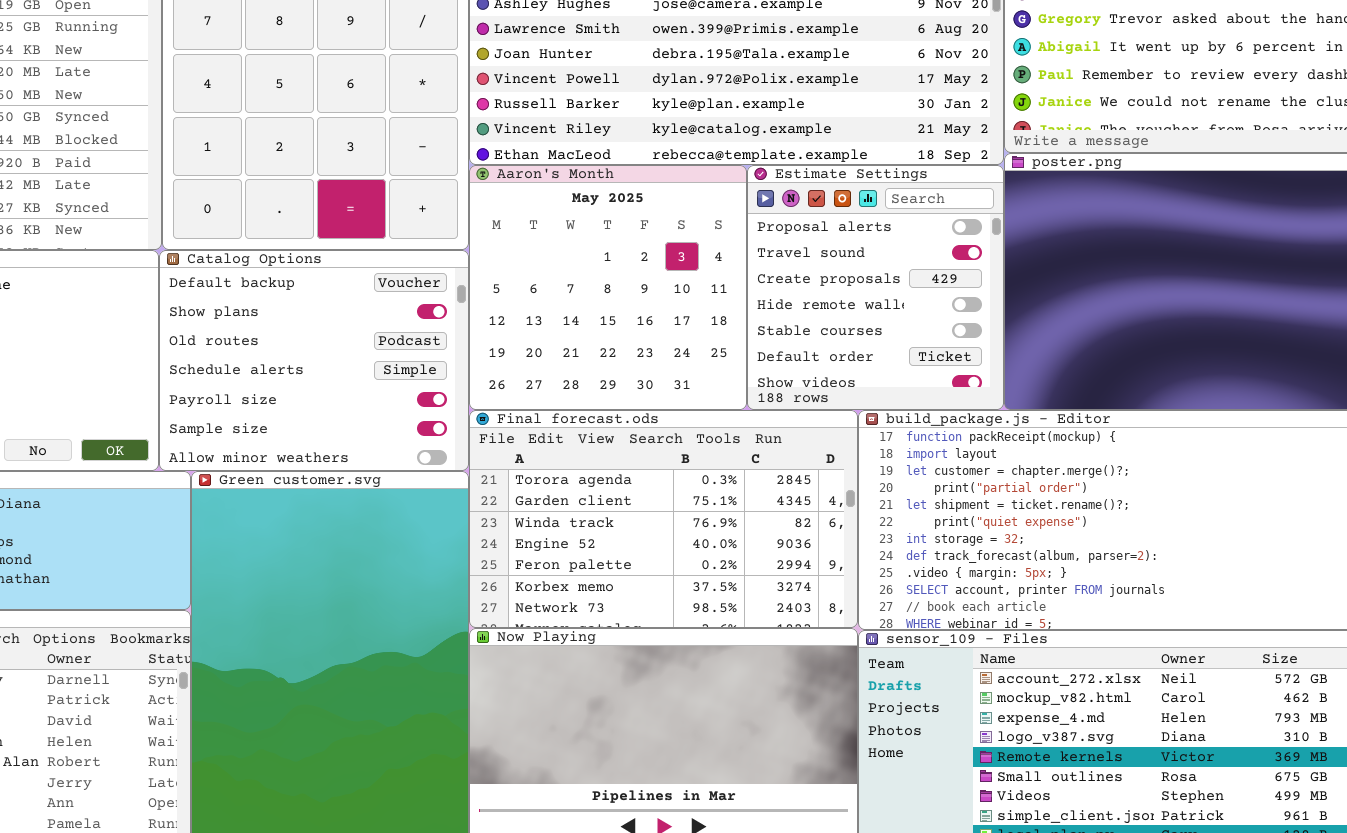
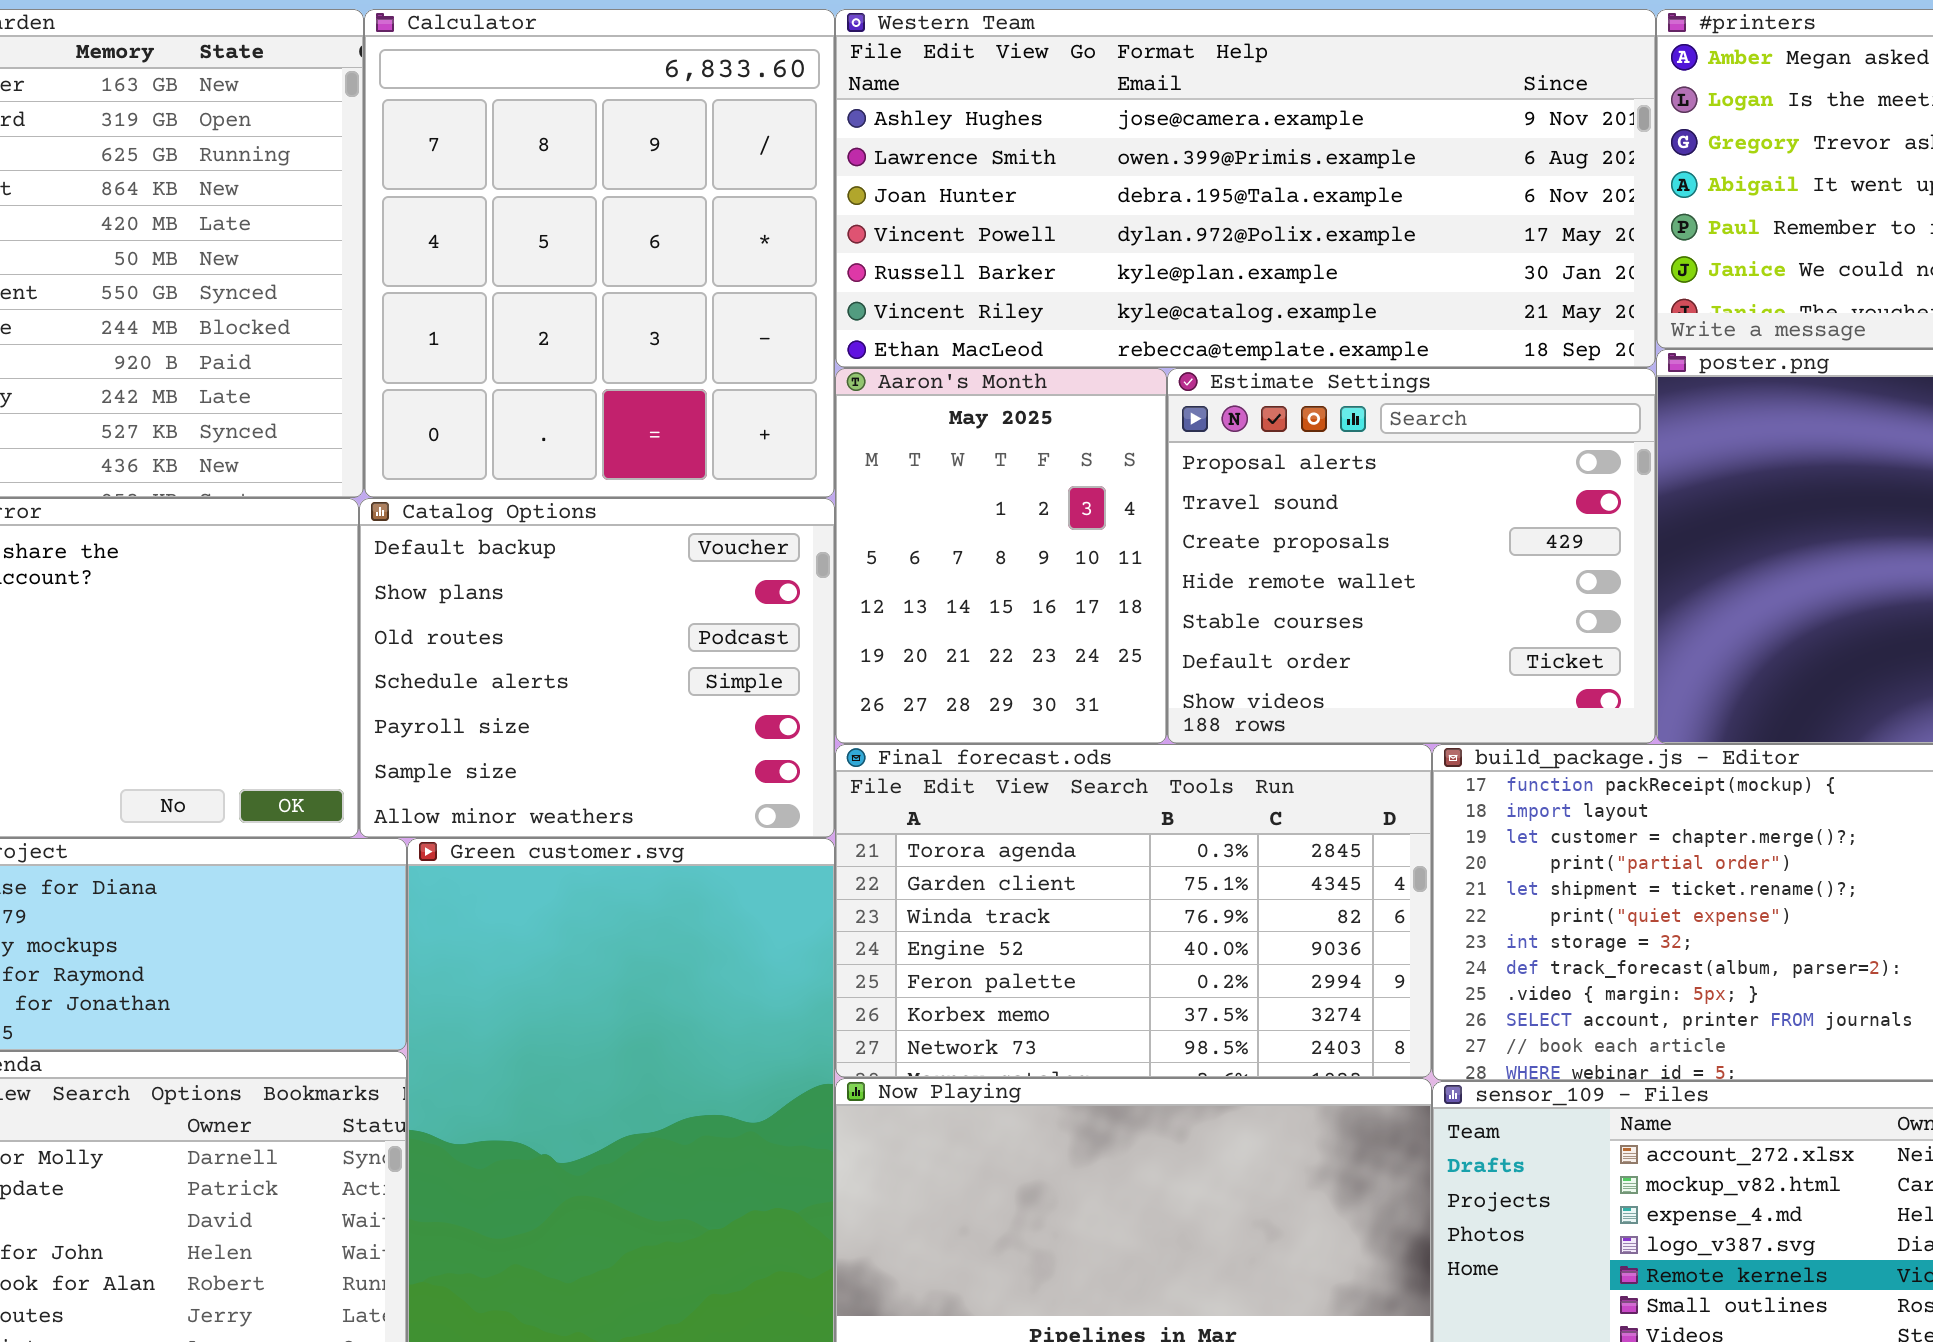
Aaron's Month: [469,165,747,410] -> [835,368,1167,744], resized
Estimate Settings: [747,165,1004,410] -> [1167,368,1656,744], resized

